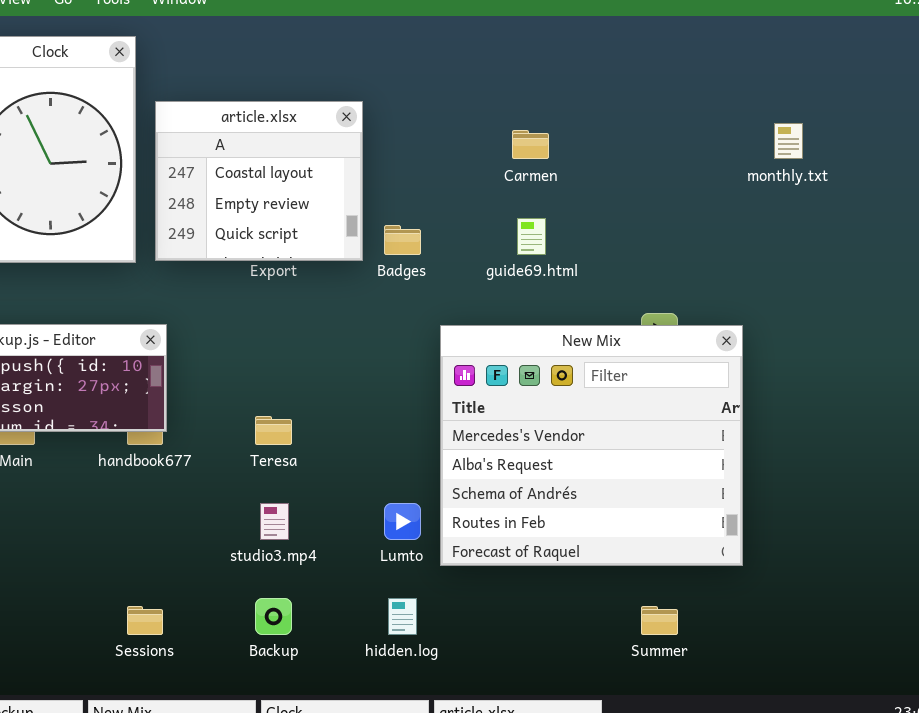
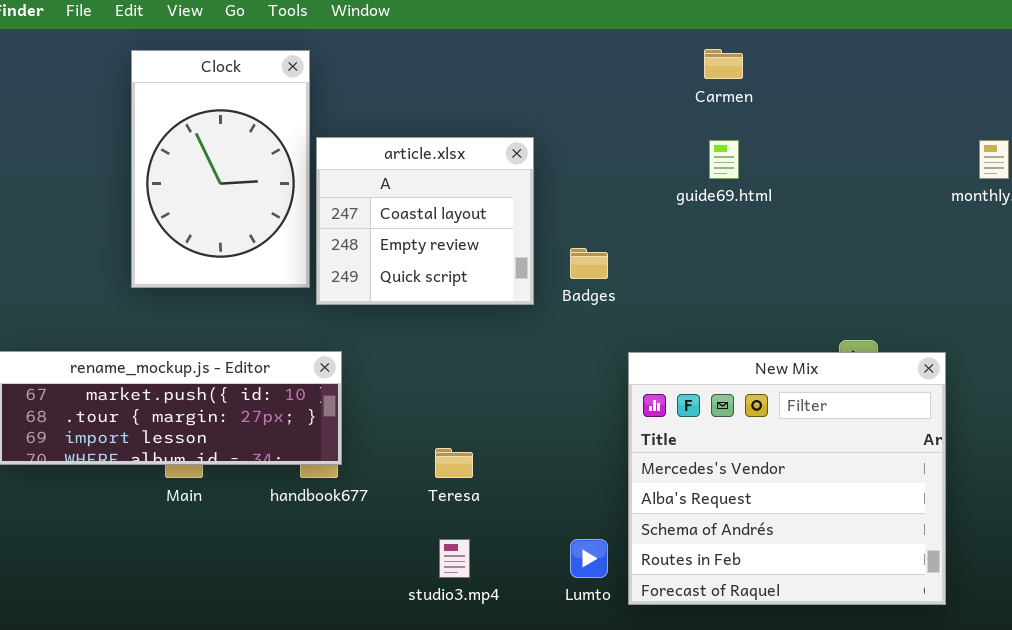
article.xlsx: [155,101,363,261] -> [316,137,534,305], moved
Carmen: [512,130,549,159] -> [704,49,743,79], moved
guide69.html: [517,218,546,255] -> [709,140,739,179], moved

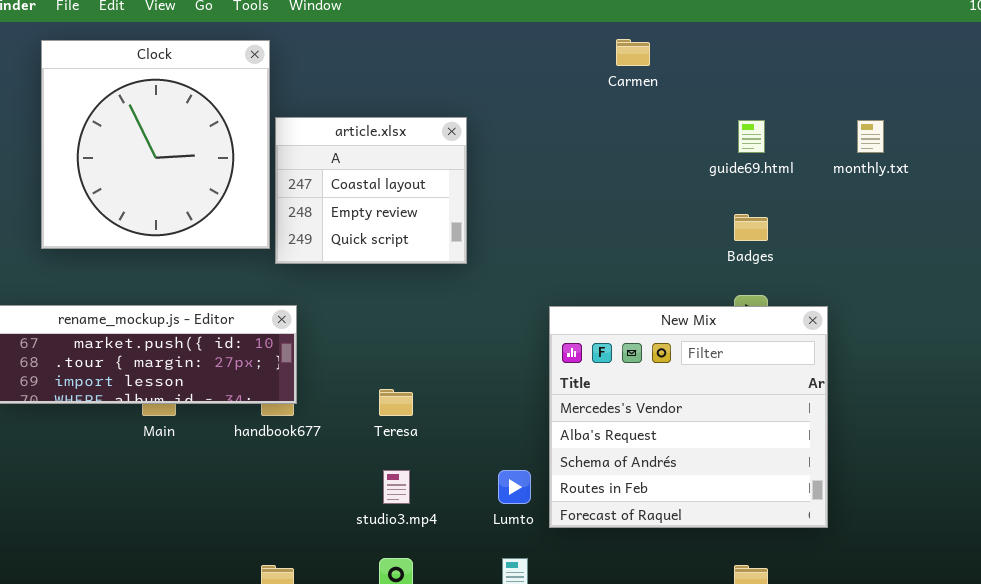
Clock: [131,50,310,288] -> [41,40,270,249], resized
guide69.html: [709,140,739,179] -> [738,120,765,153], moved
Badges: [570,248,608,279] -> [734,214,768,241], moved

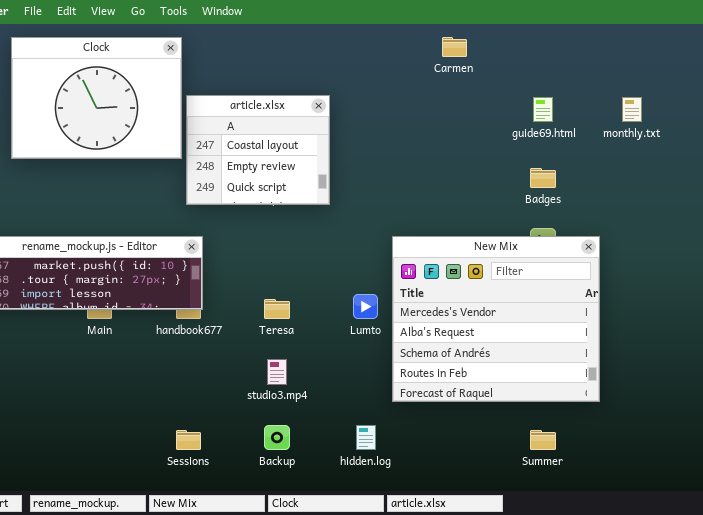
Clock: [41,40,270,249] -> [11,37,182,159], resized
Lumto: [498,470,531,504] -> [353,294,378,319], moved

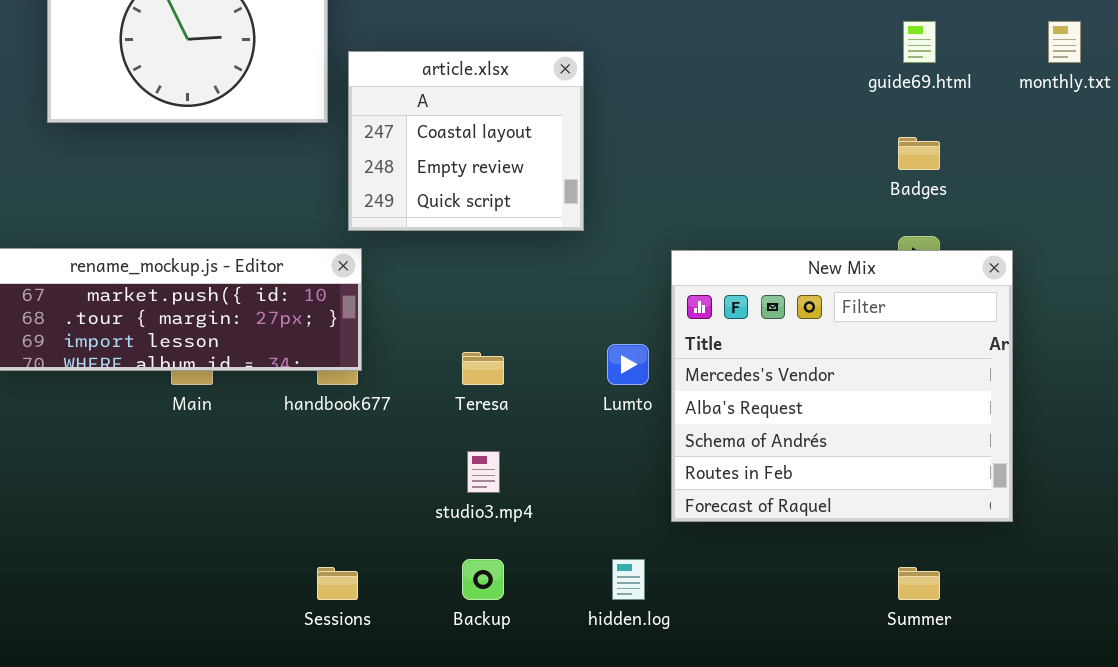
article.xlsx: [186,95,330,205] -> [348,51,584,231], moved

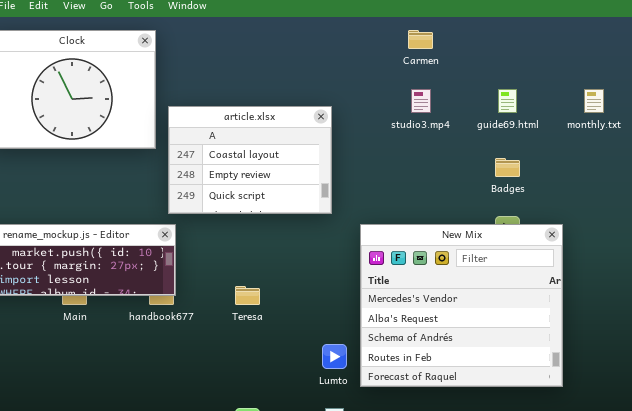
article.xlsx: [348,51,584,231] -> [168,106,332,214], resized
Lumto: [607,344,649,385] -> [322,344,347,369], moved
studio3.mp4: [467,451,500,493] -> [411,89,431,113], moved

